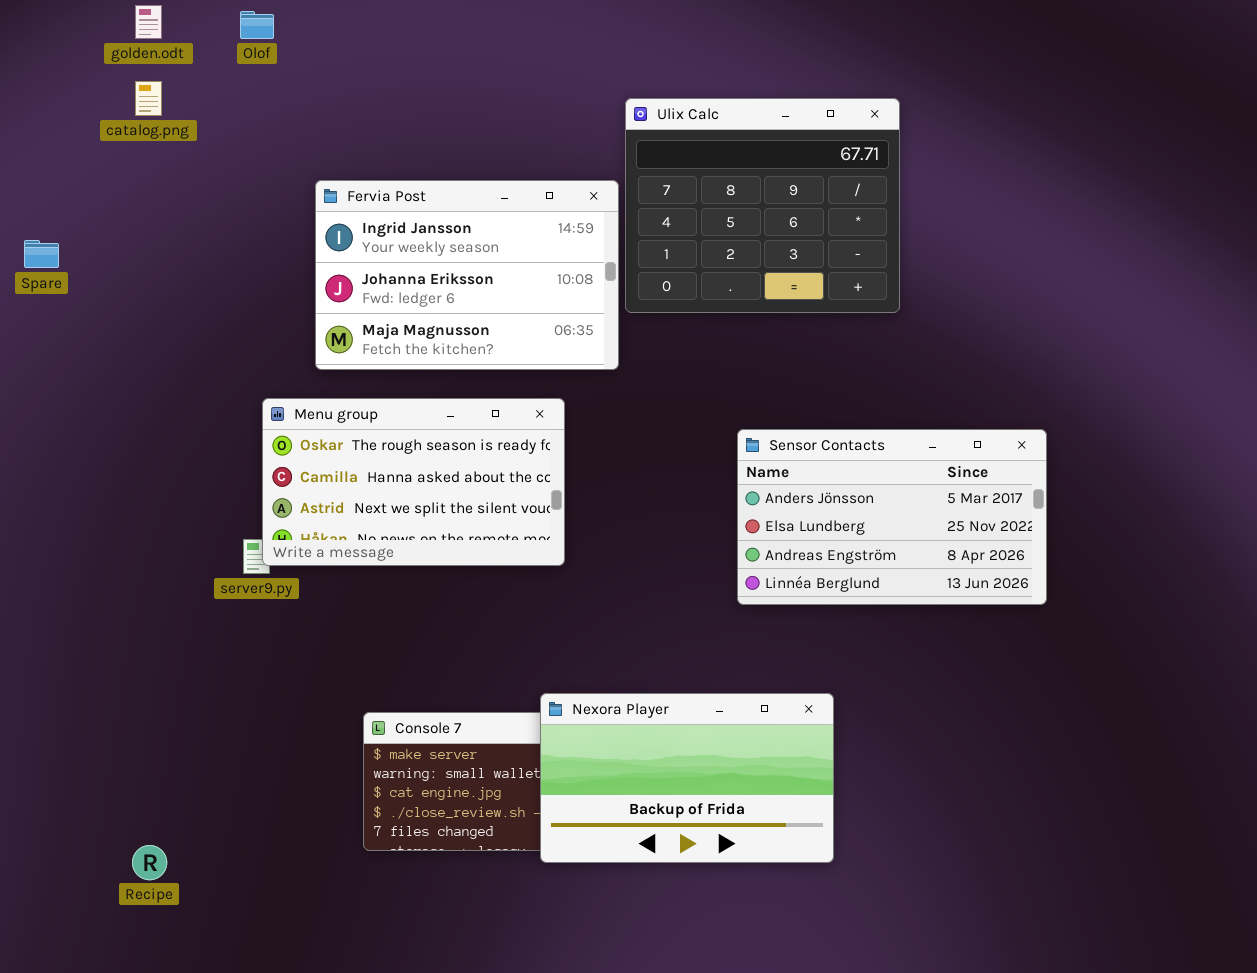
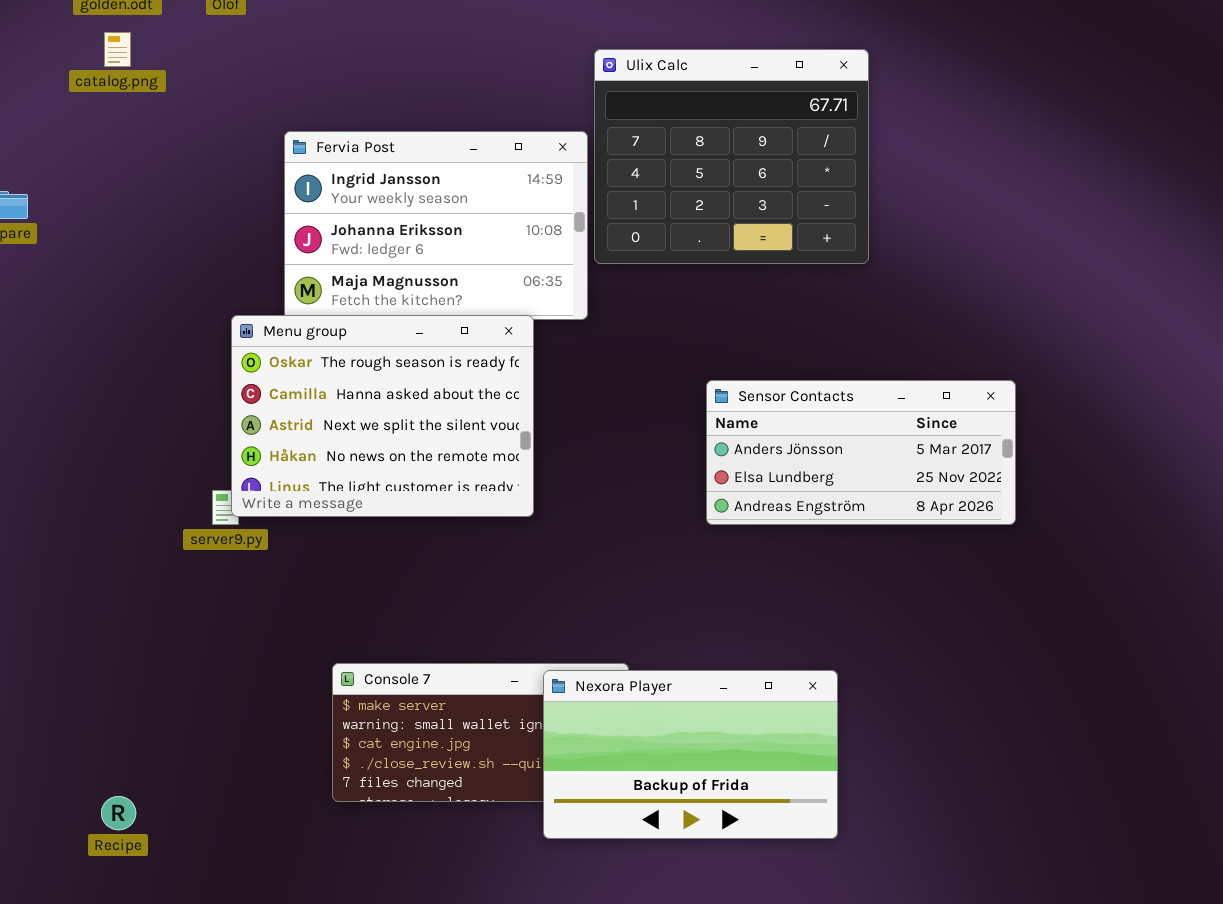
Menu group: [262,398,565,566] -> [231,315,534,517], resized
Sensor Contacts: [737,429,1047,605] -> [706,380,1016,525], resized
Nexora Player: [540,693,834,863] -> [543,670,838,839], moved

